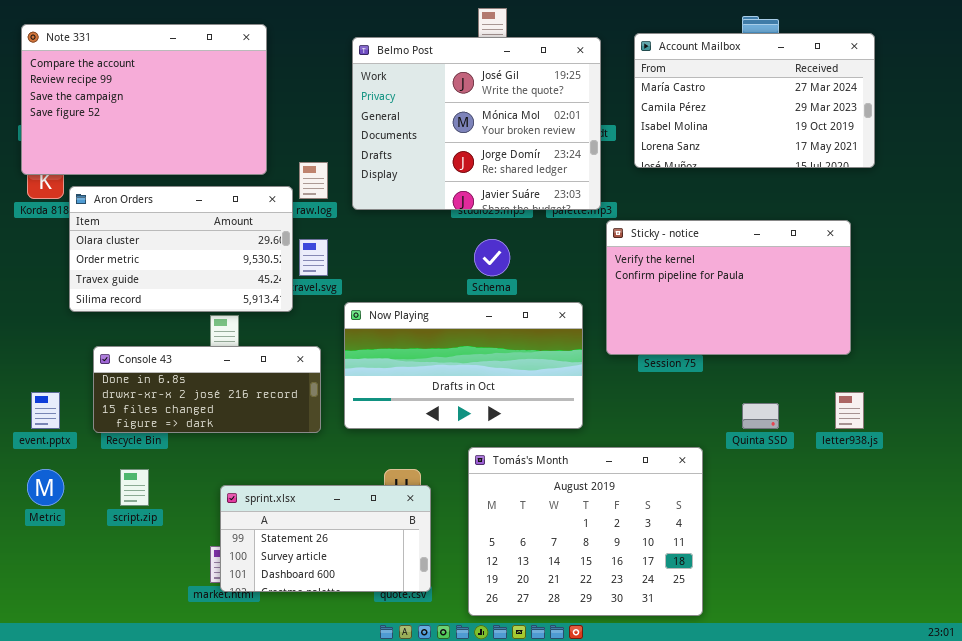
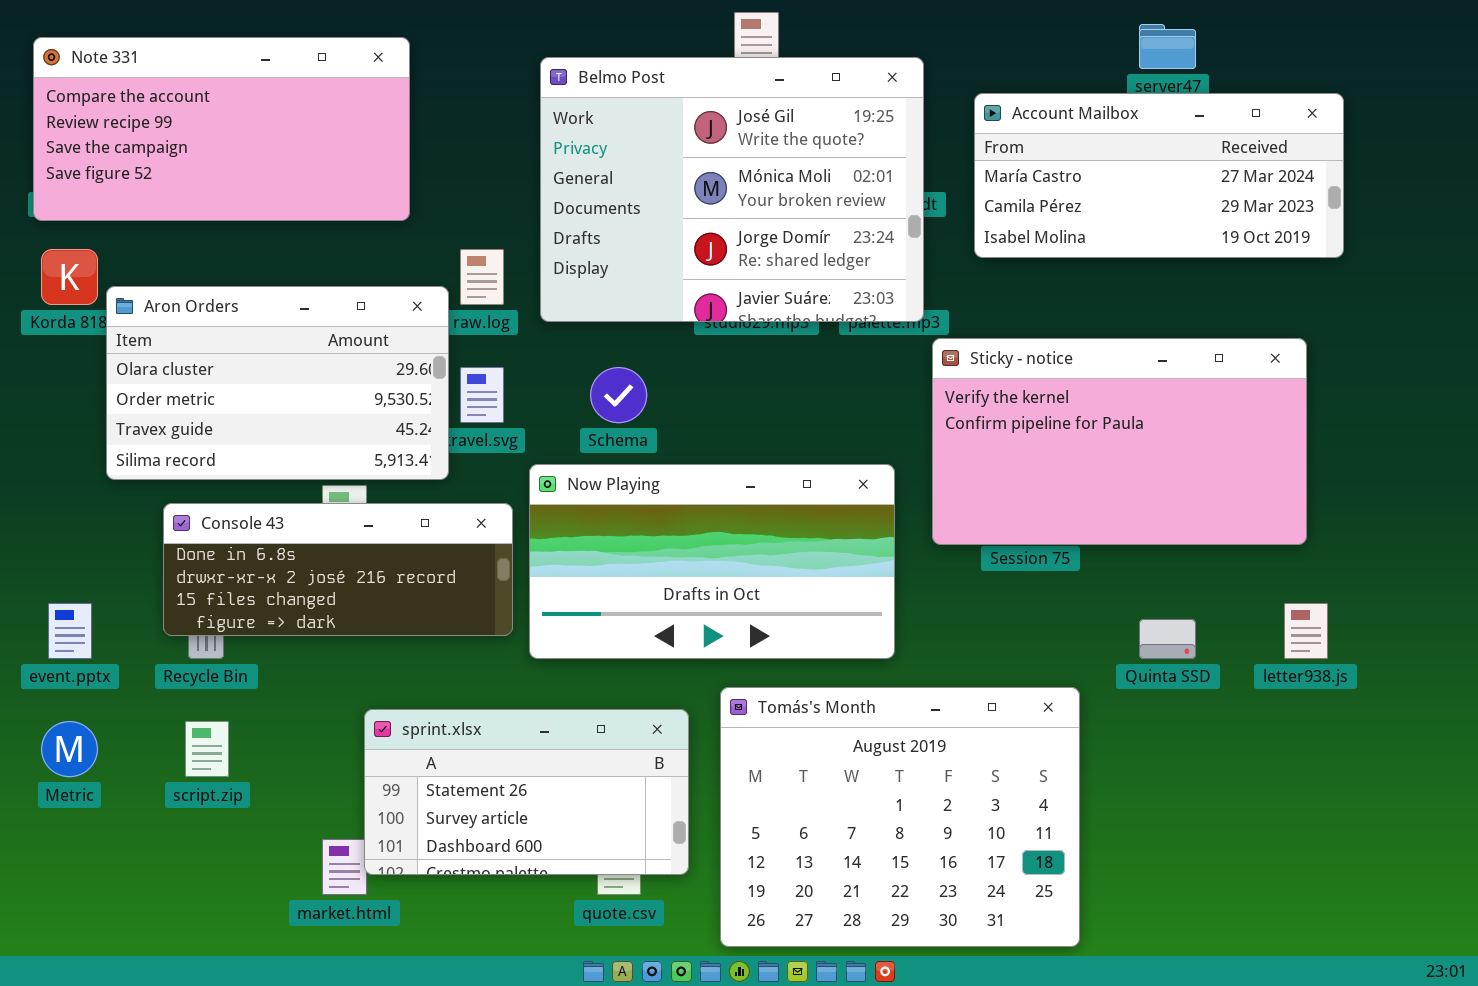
Note 331: [21,24,267,175] -> [33,37,410,221], resized
Account Mailbox: [634,33,875,168] -> [974,93,1344,258], resized
Schema: [474,239,510,276] -> [590,367,647,423], moved
Console 43: [93,346,321,433] -> [163,503,513,636], moved
sprint.xlsx: [220,485,431,592] -> [364,709,689,875], moved

